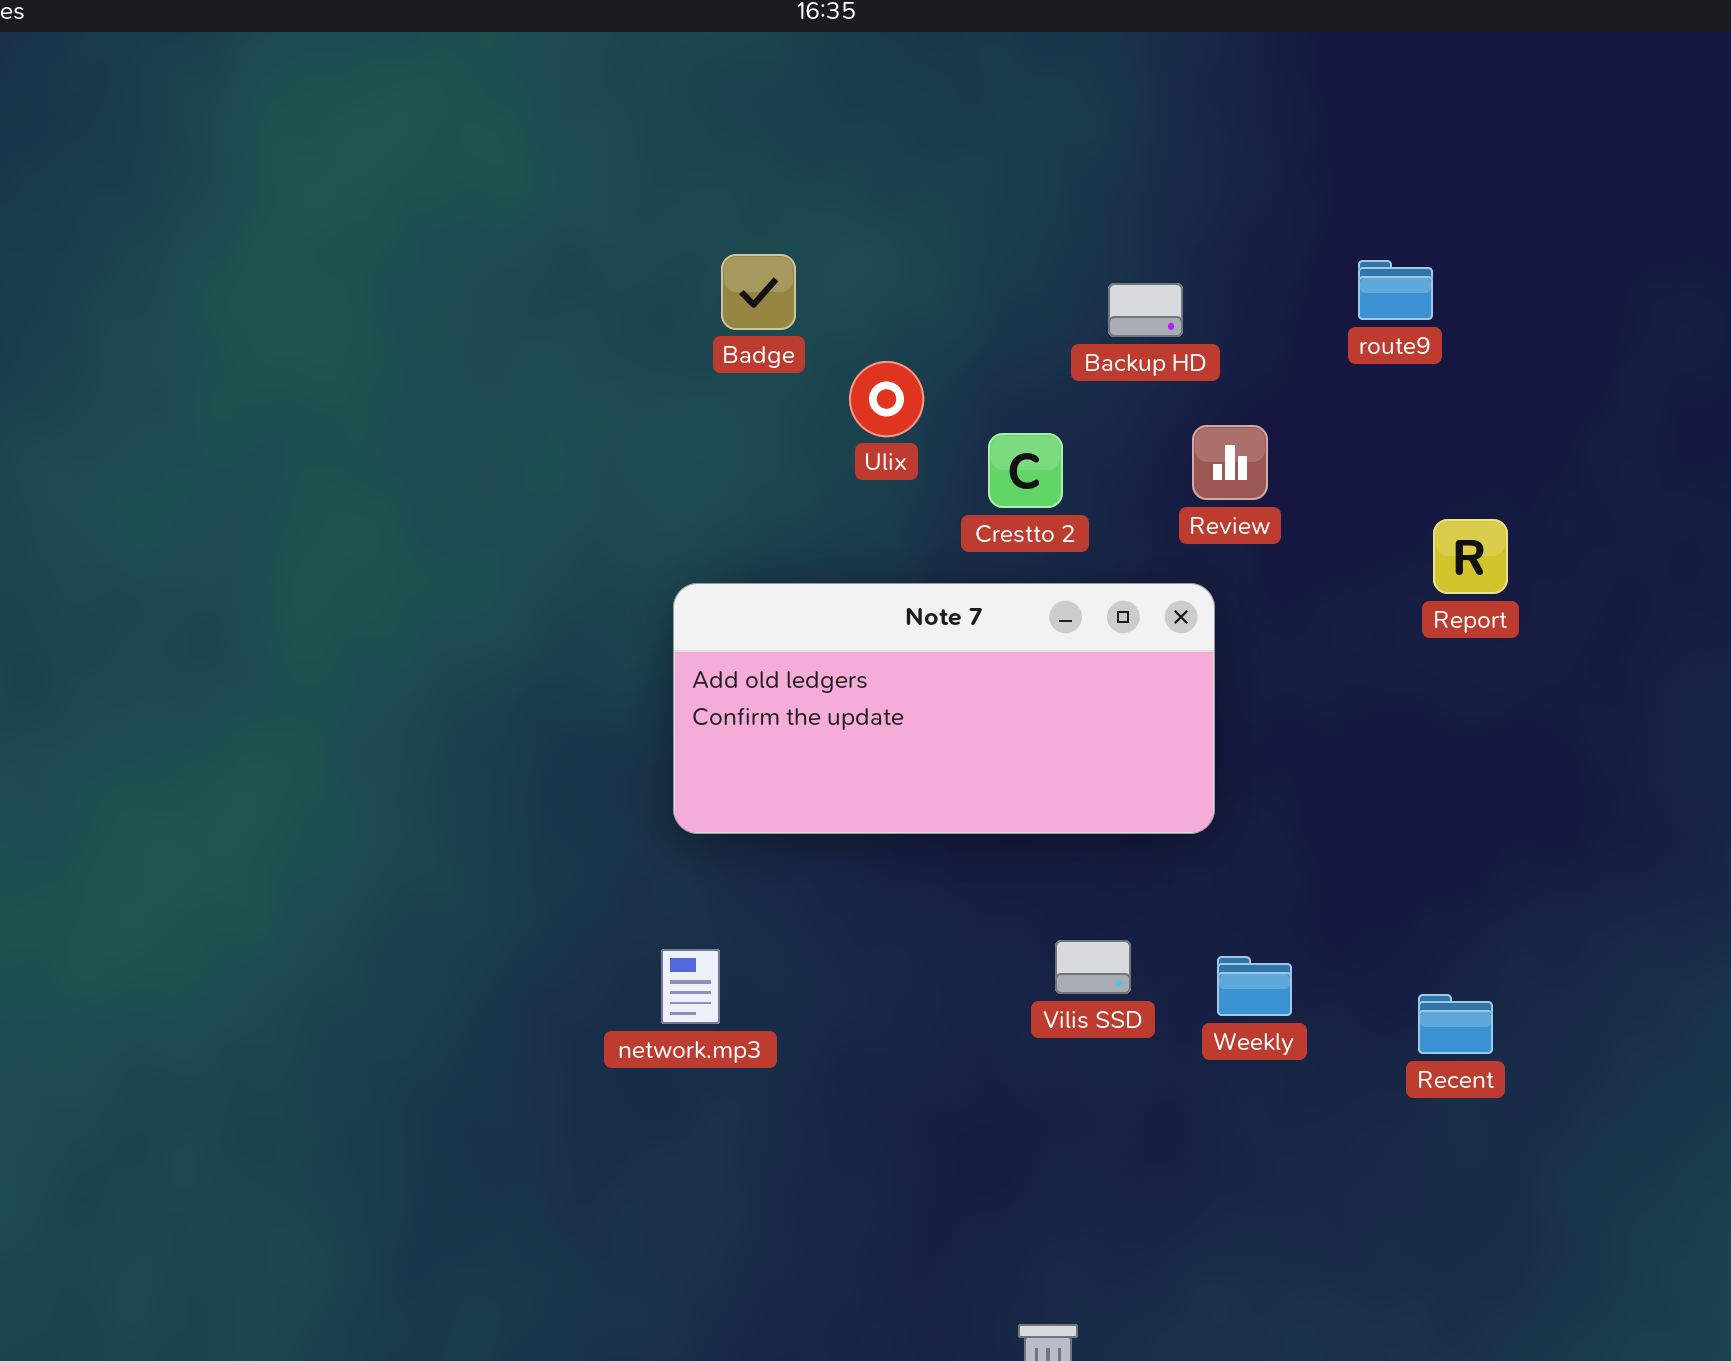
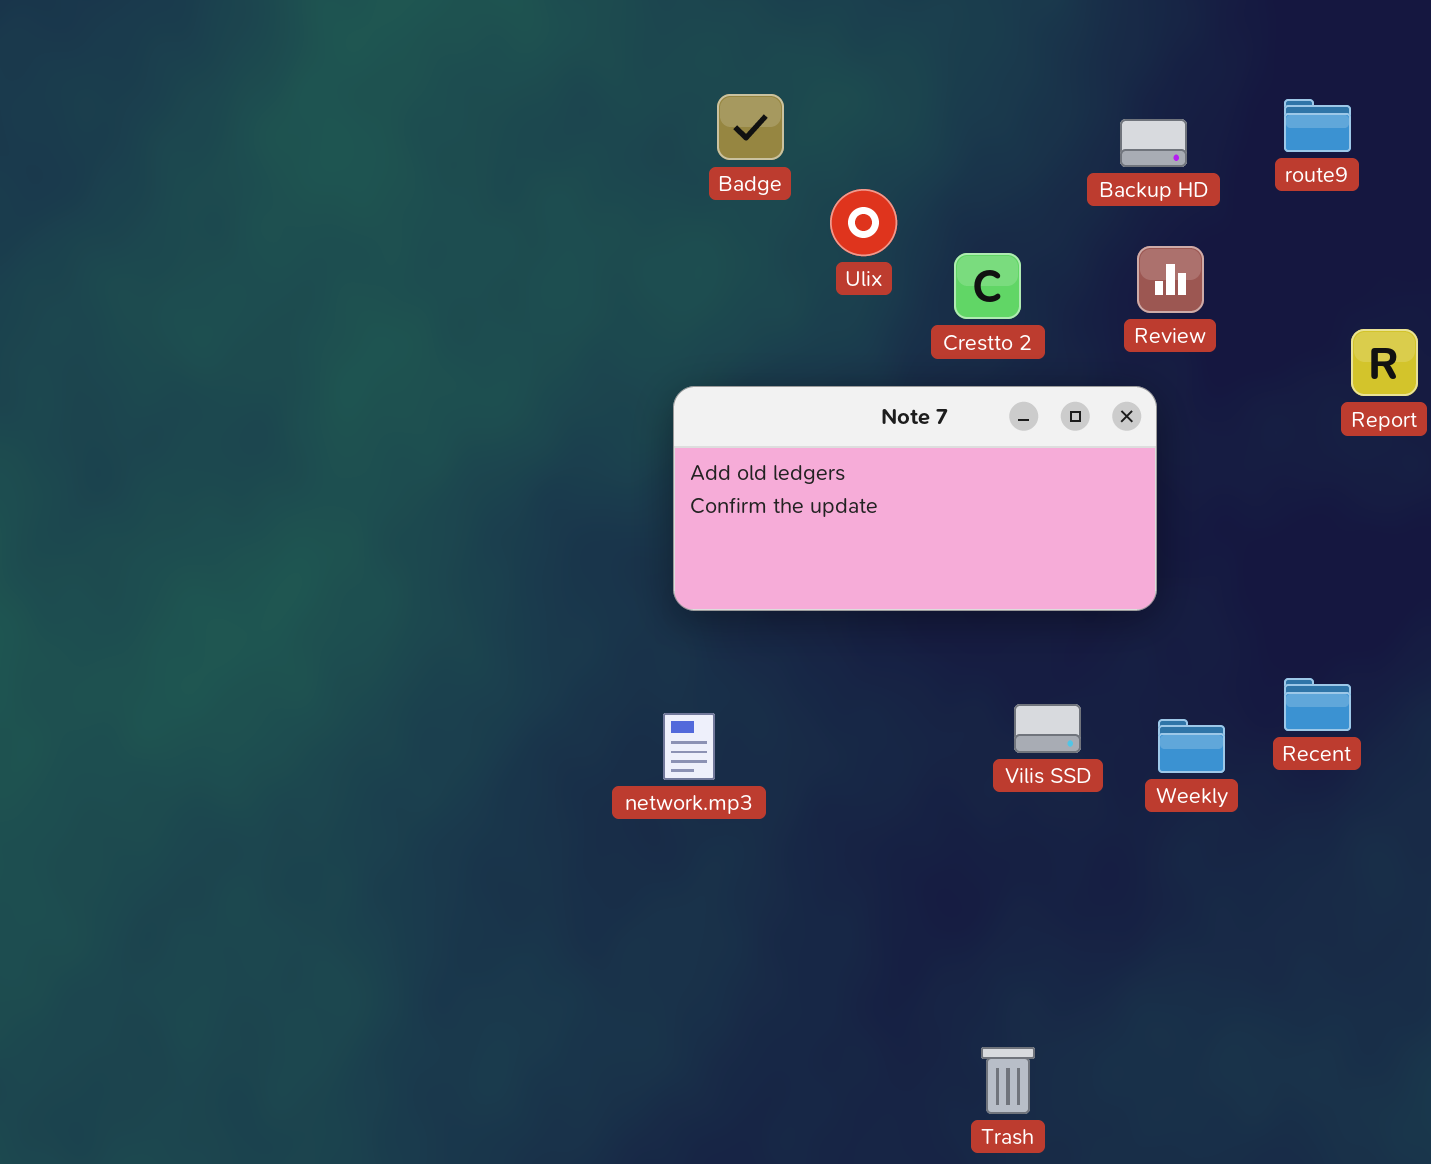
Backup HD: [1108,283,1183,337] -> [1120,119,1187,167], moved
Recent: [1418,994,1493,1054] -> [1284,678,1351,731], moved

